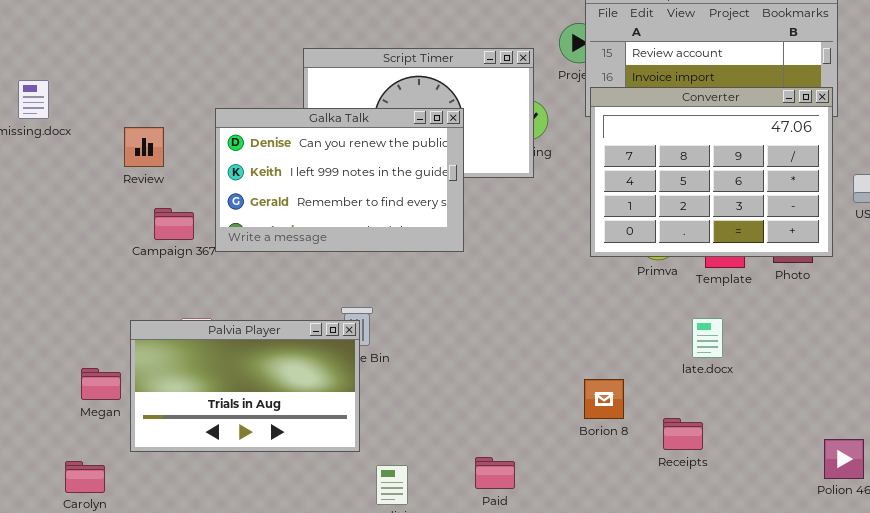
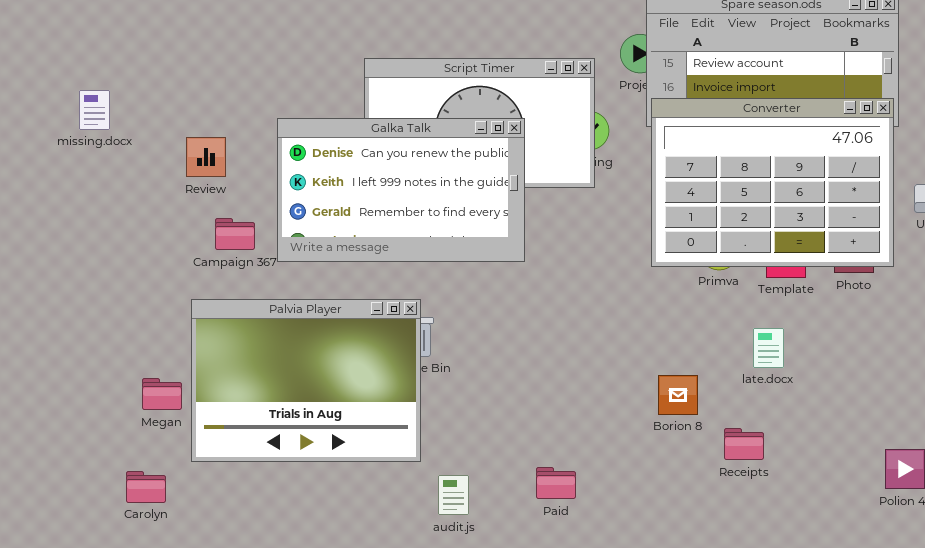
Palvia Player: [130,320,360,452] -> [191,299,421,462], resized
Borion 8: [584,379,624,419] -> [658,375,698,415], moved

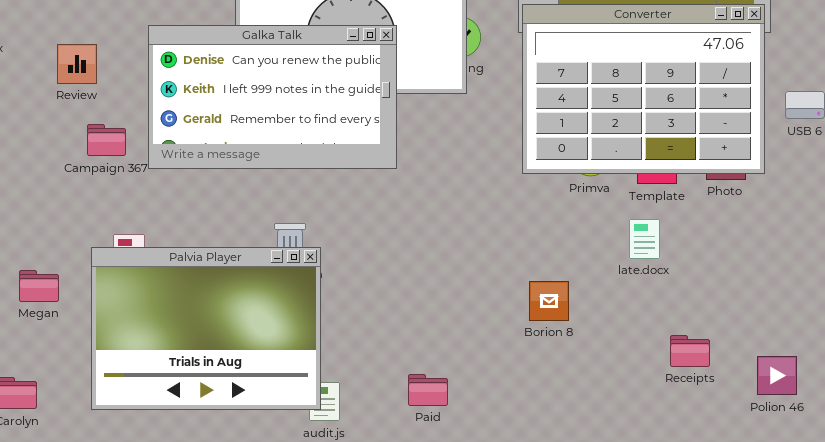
Palvia Player: [191,299,421,462] -> [91,247,321,410], moved
late.docx: [753,328,784,368] -> [629,219,660,259], moved
Megan: [142,378,182,410] -> [19,270,59,302], moved
Receipts: [724,428,764,460] -> [670,335,710,367], moved

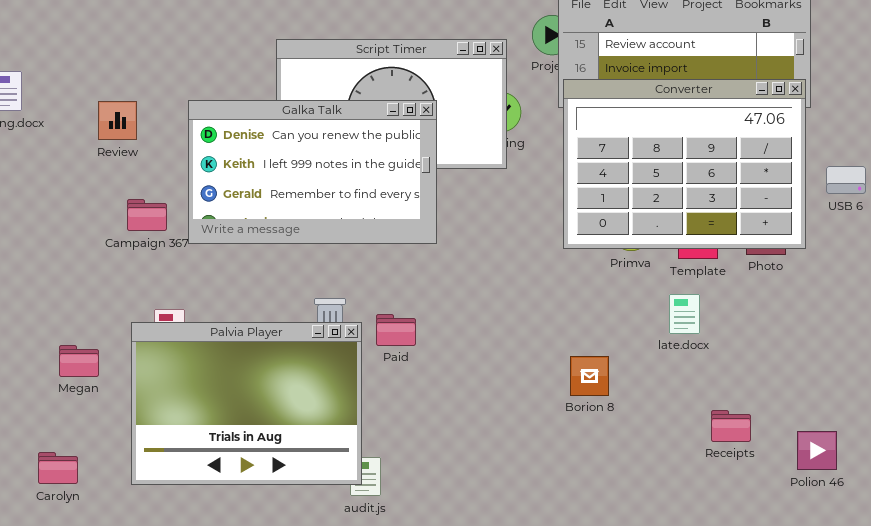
Review: [57,44,97,84] -> [98,101,137,140], moved
Paid: [408,374,448,406] -> [376,314,416,346], moved

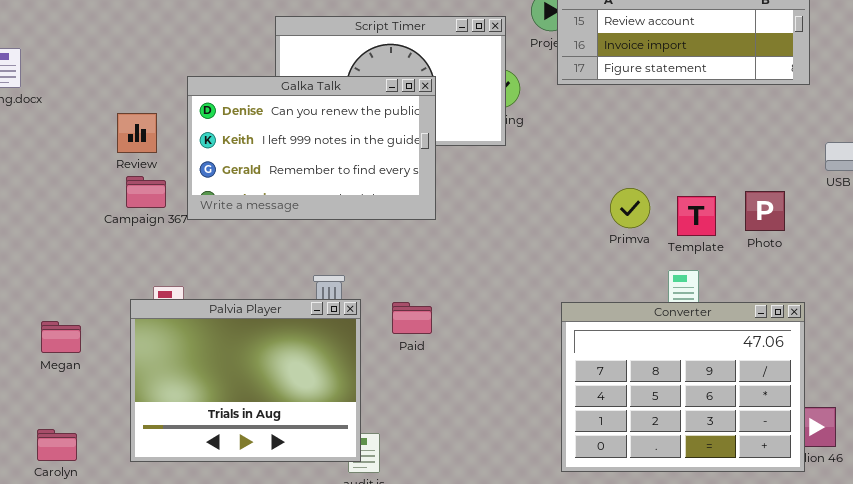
Converter: [563,79,806,249] -> [561,302,805,472], moved
Review: [98,101,137,140] -> [117,113,157,153], moved
Paid: [376,314,416,346] -> [392,302,432,334], moved
Megan: [59,345,99,377] -> [41,321,81,353], moved

